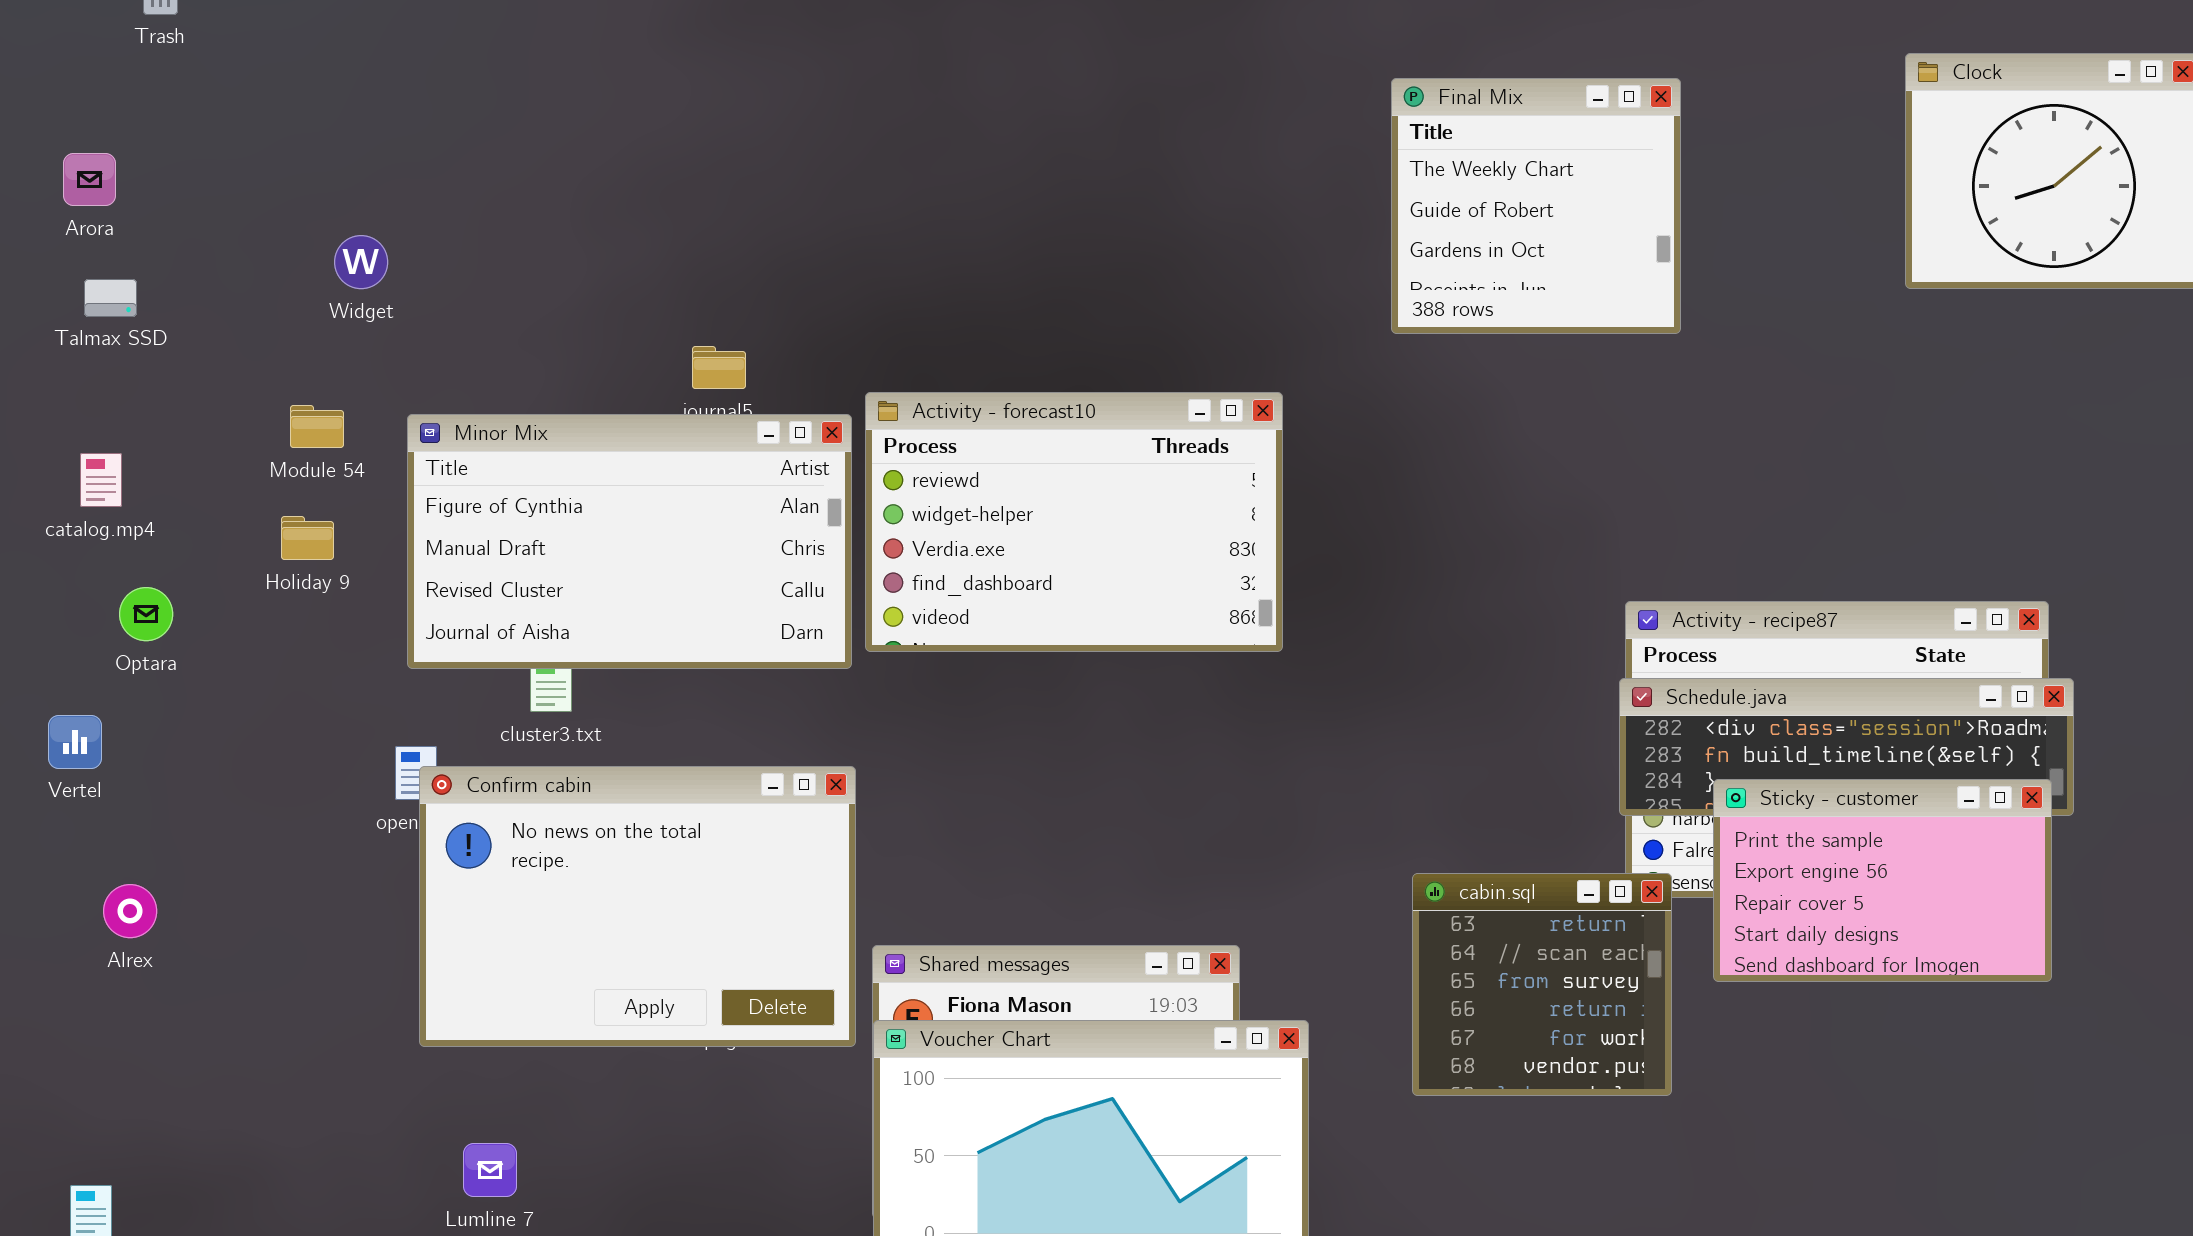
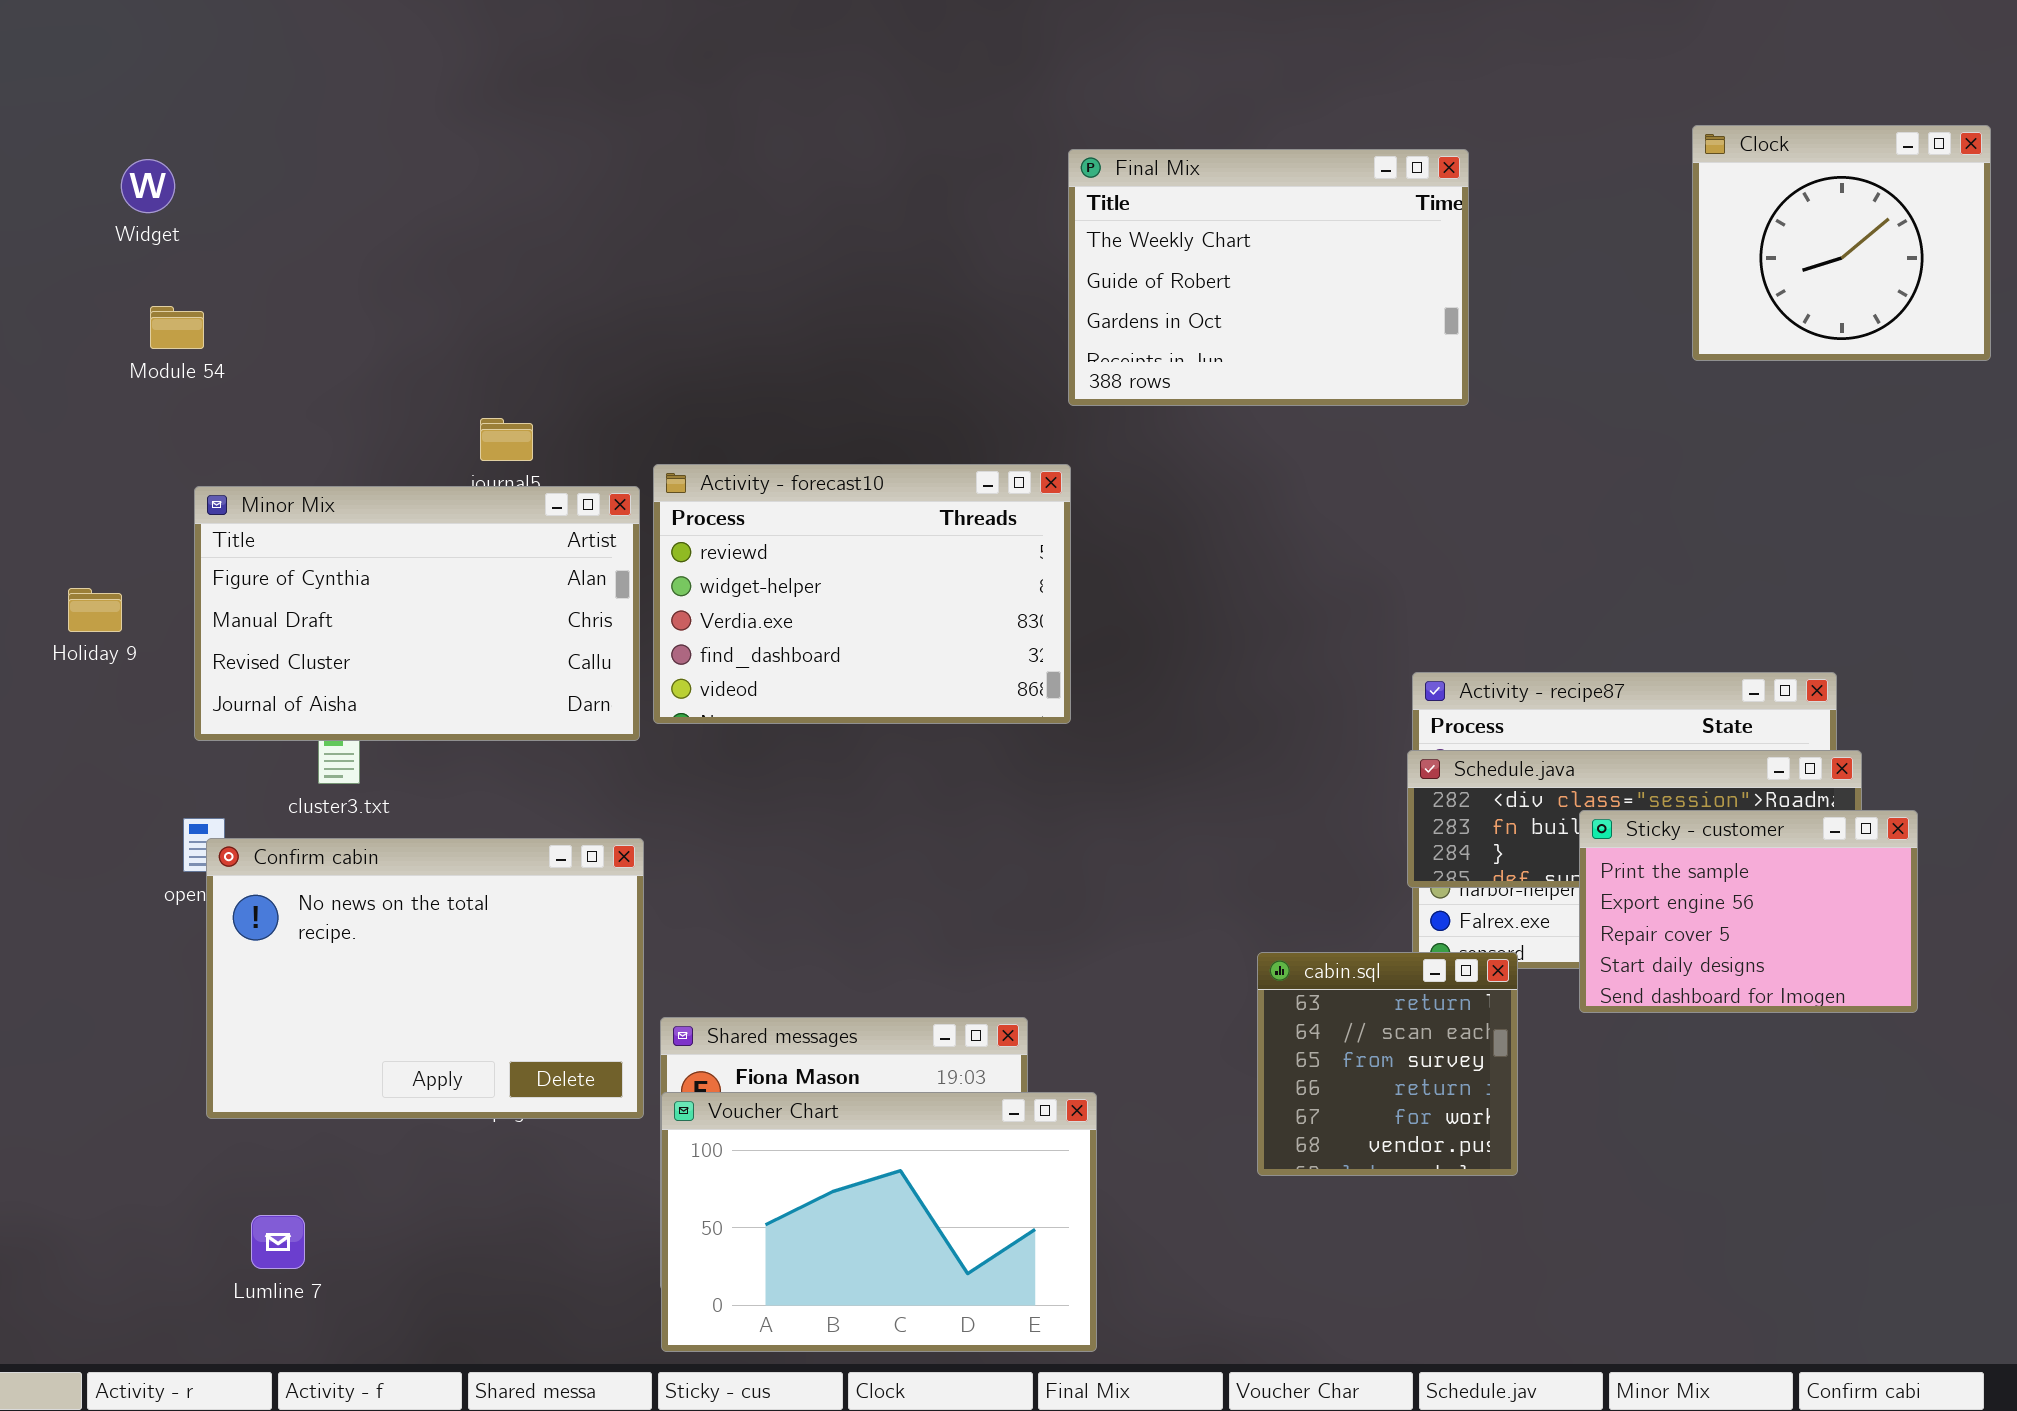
Final Mix: [1391,78,1681,334] -> [1068,149,1469,406], resized
Widget: [334,235,388,289] -> [121,159,175,213], moved
Module 54: [290,405,344,448] -> [150,306,204,349], moved
Sticky - customer: [1713,779,2052,982] -> [1579,810,1918,1013], moved
cabin.sql: [1412,873,1672,1096] -> [1257,952,1518,1176], moved

